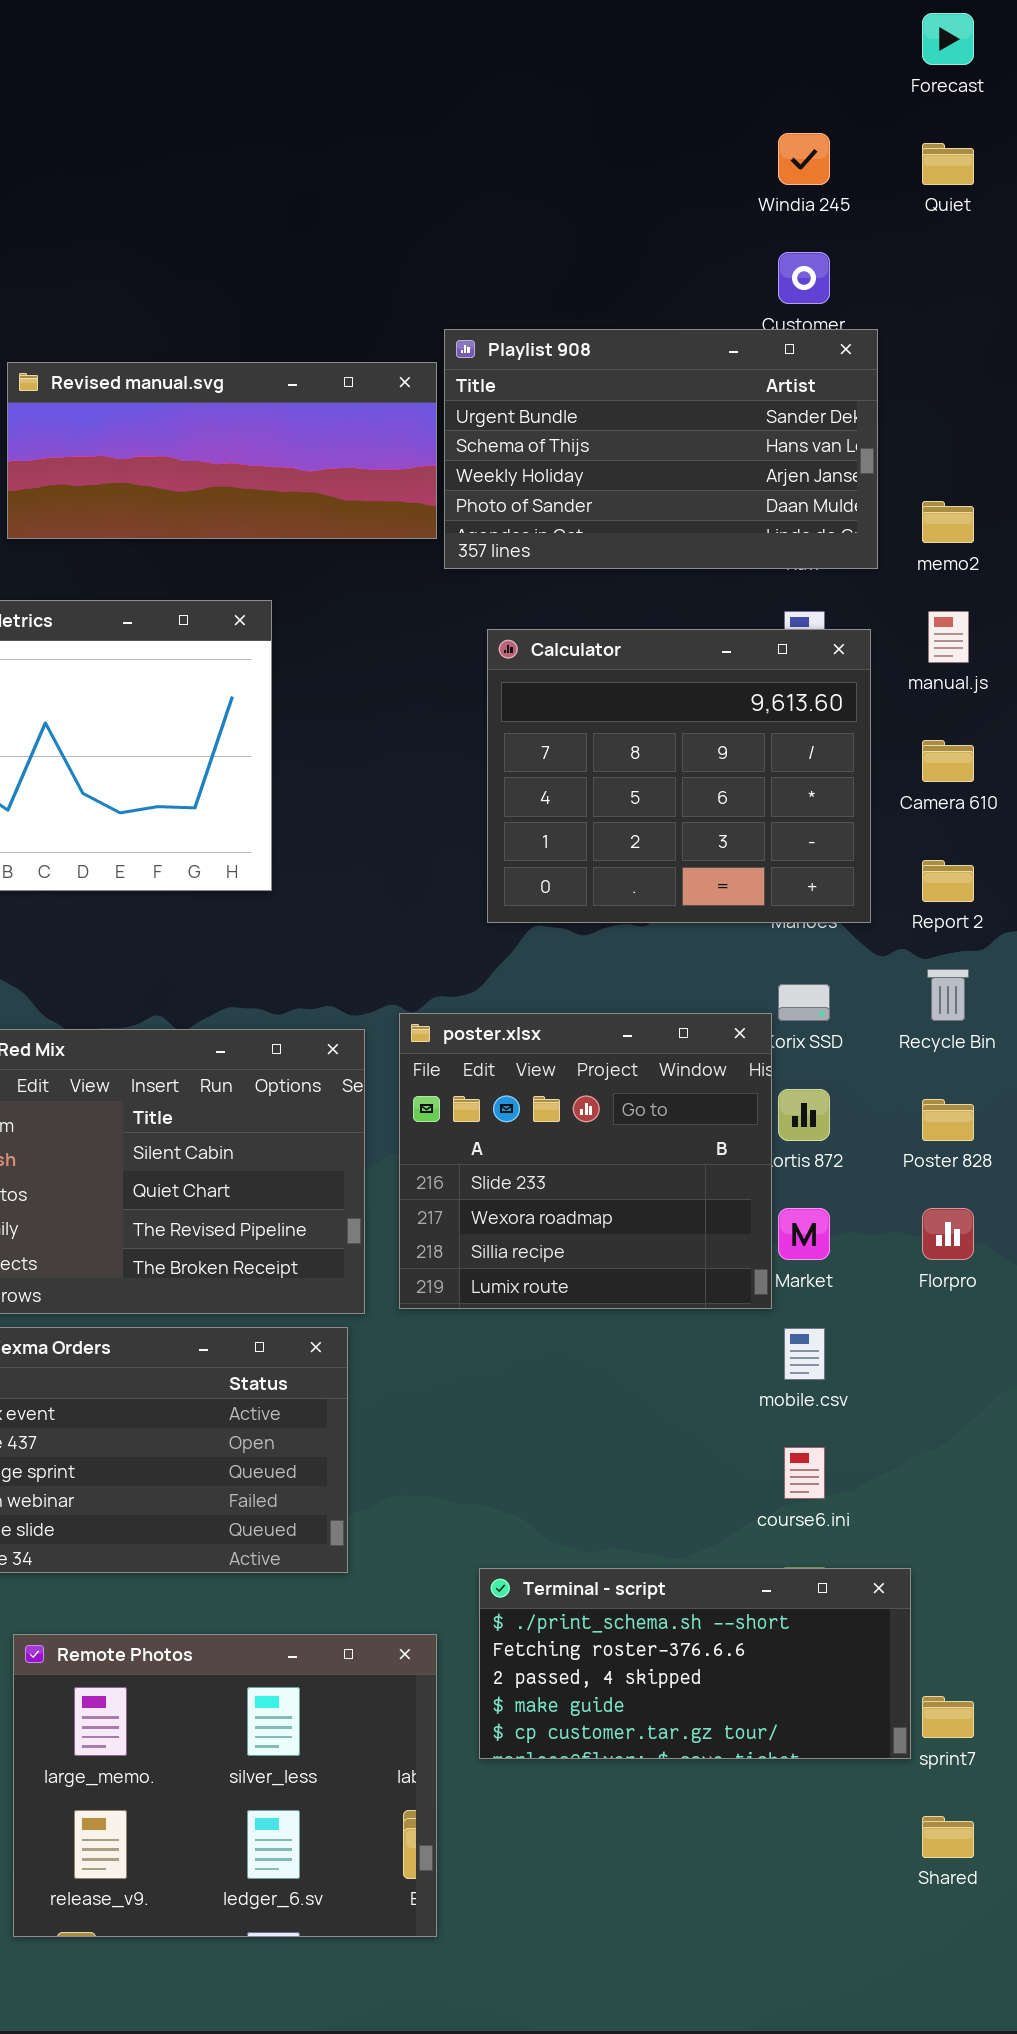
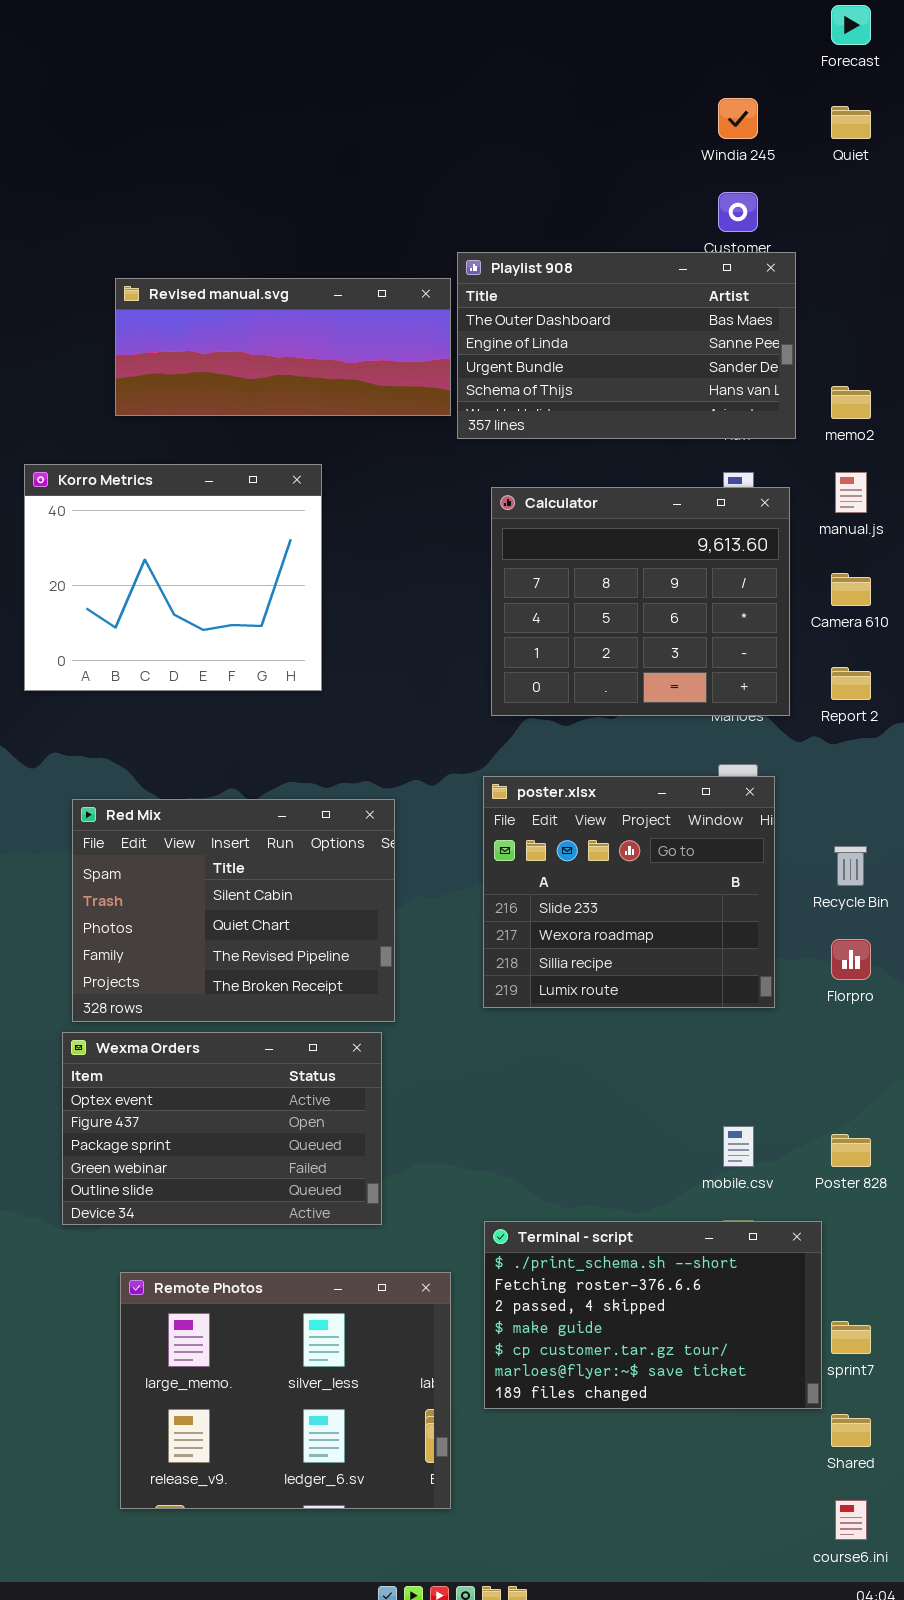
Playlist 908: [444,329,878,569] -> [457,252,796,439], scrolled up 2 rows
Recycle Bin: [927,969,969,1021] -> [834,846,867,886], moved
poster.xlsx: [399,1013,772,1309] -> [483,776,775,1008], moved
Poster 828: [922,1099,974,1141] -> [831,1134,871,1167], moved
mobile.csv: [784,1328,825,1380] -> [723,1126,754,1167], moved
course6.ini: [784,1447,825,1499] -> [835,1500,867,1540], moved
Terminal - script: [479,1568,911,1759] -> [484,1221,822,1409], resized

